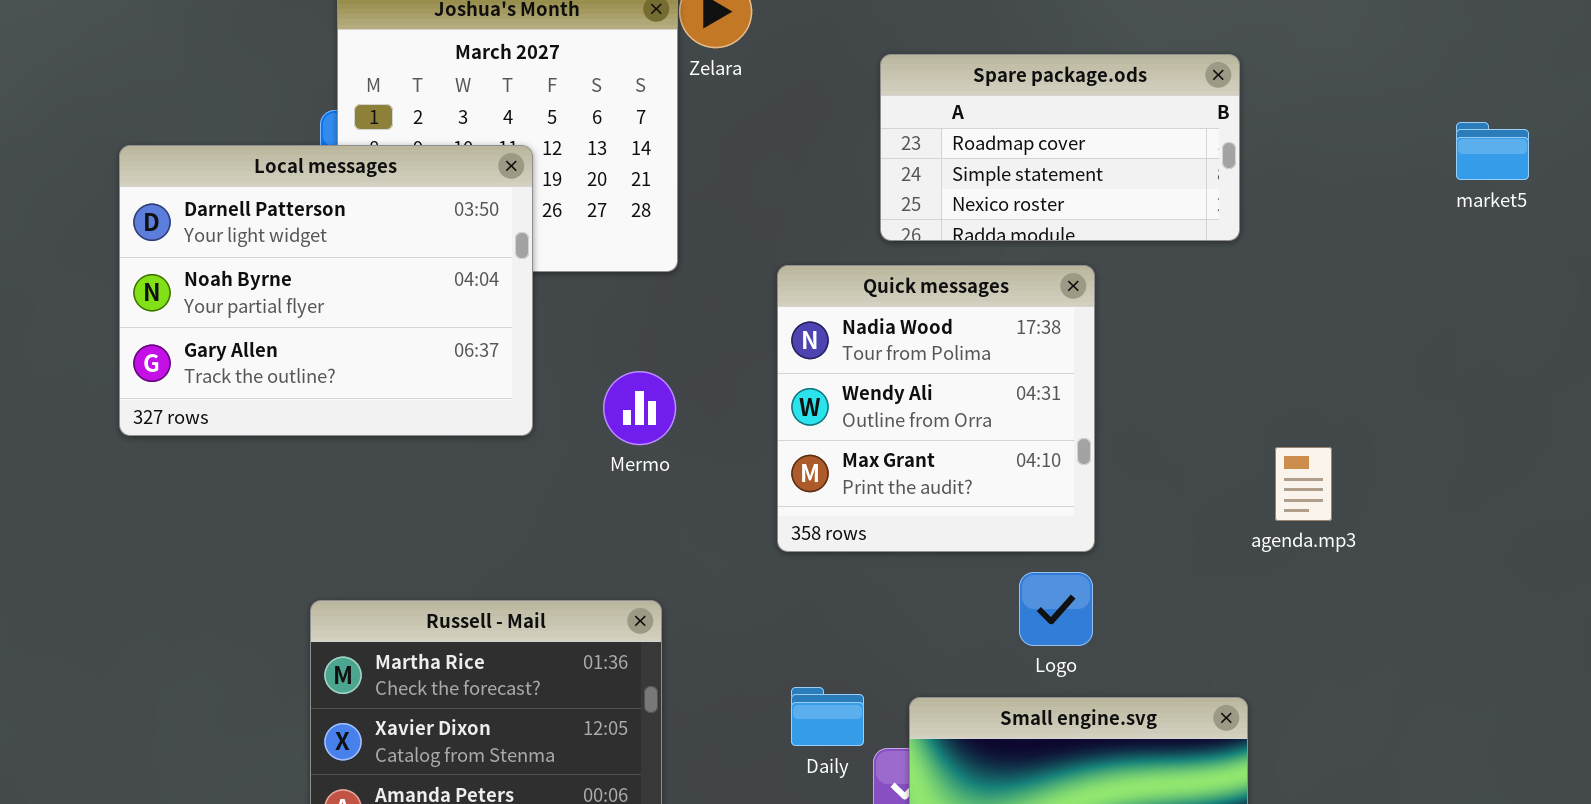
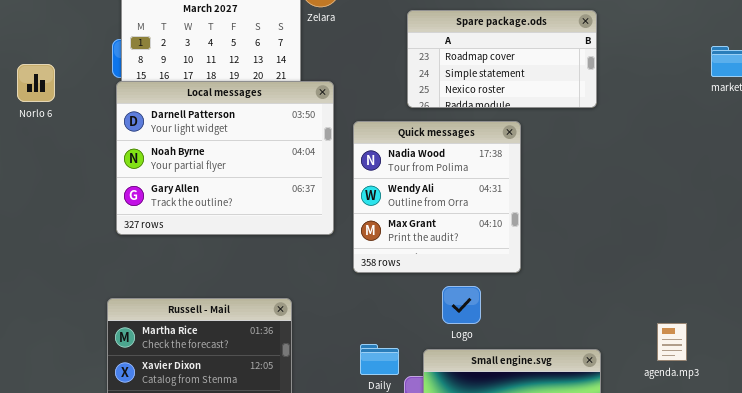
Local messages: [119,145,533,436] -> [116,81,334,235], moved
agenda.mp3: [1275,447,1332,521] -> [657,323,687,361], moved
Logo: [1019,572,1093,646] -> [442,286,481,324], moved

